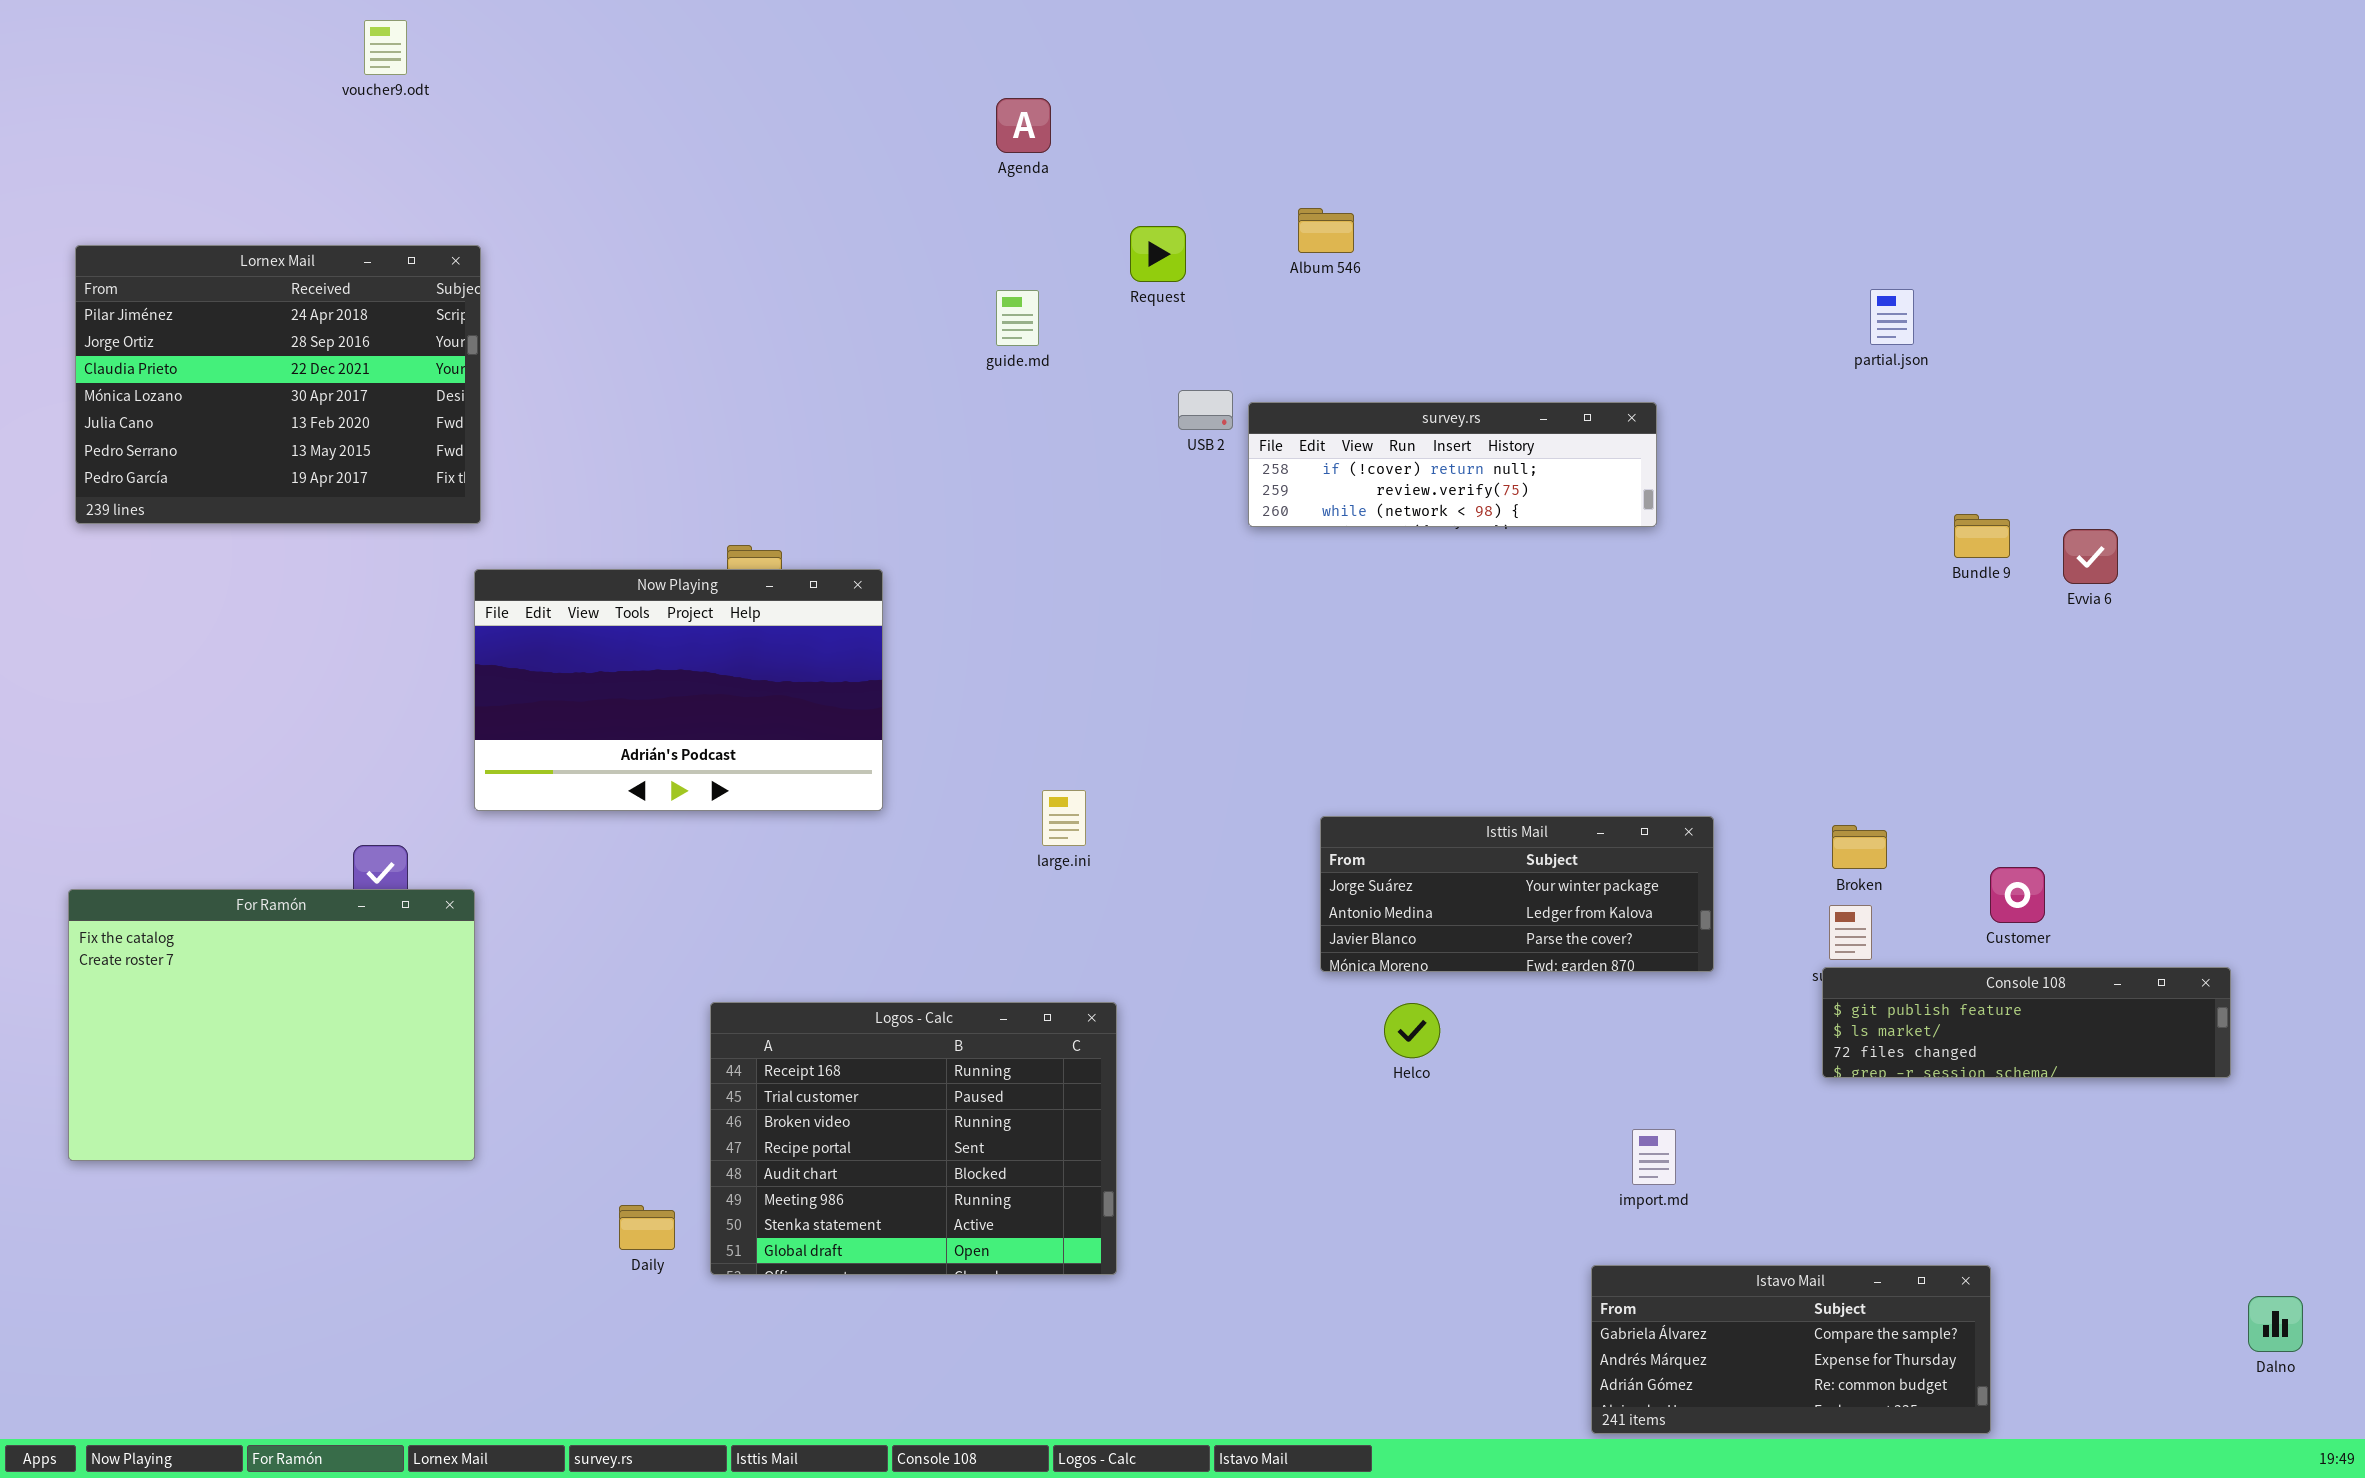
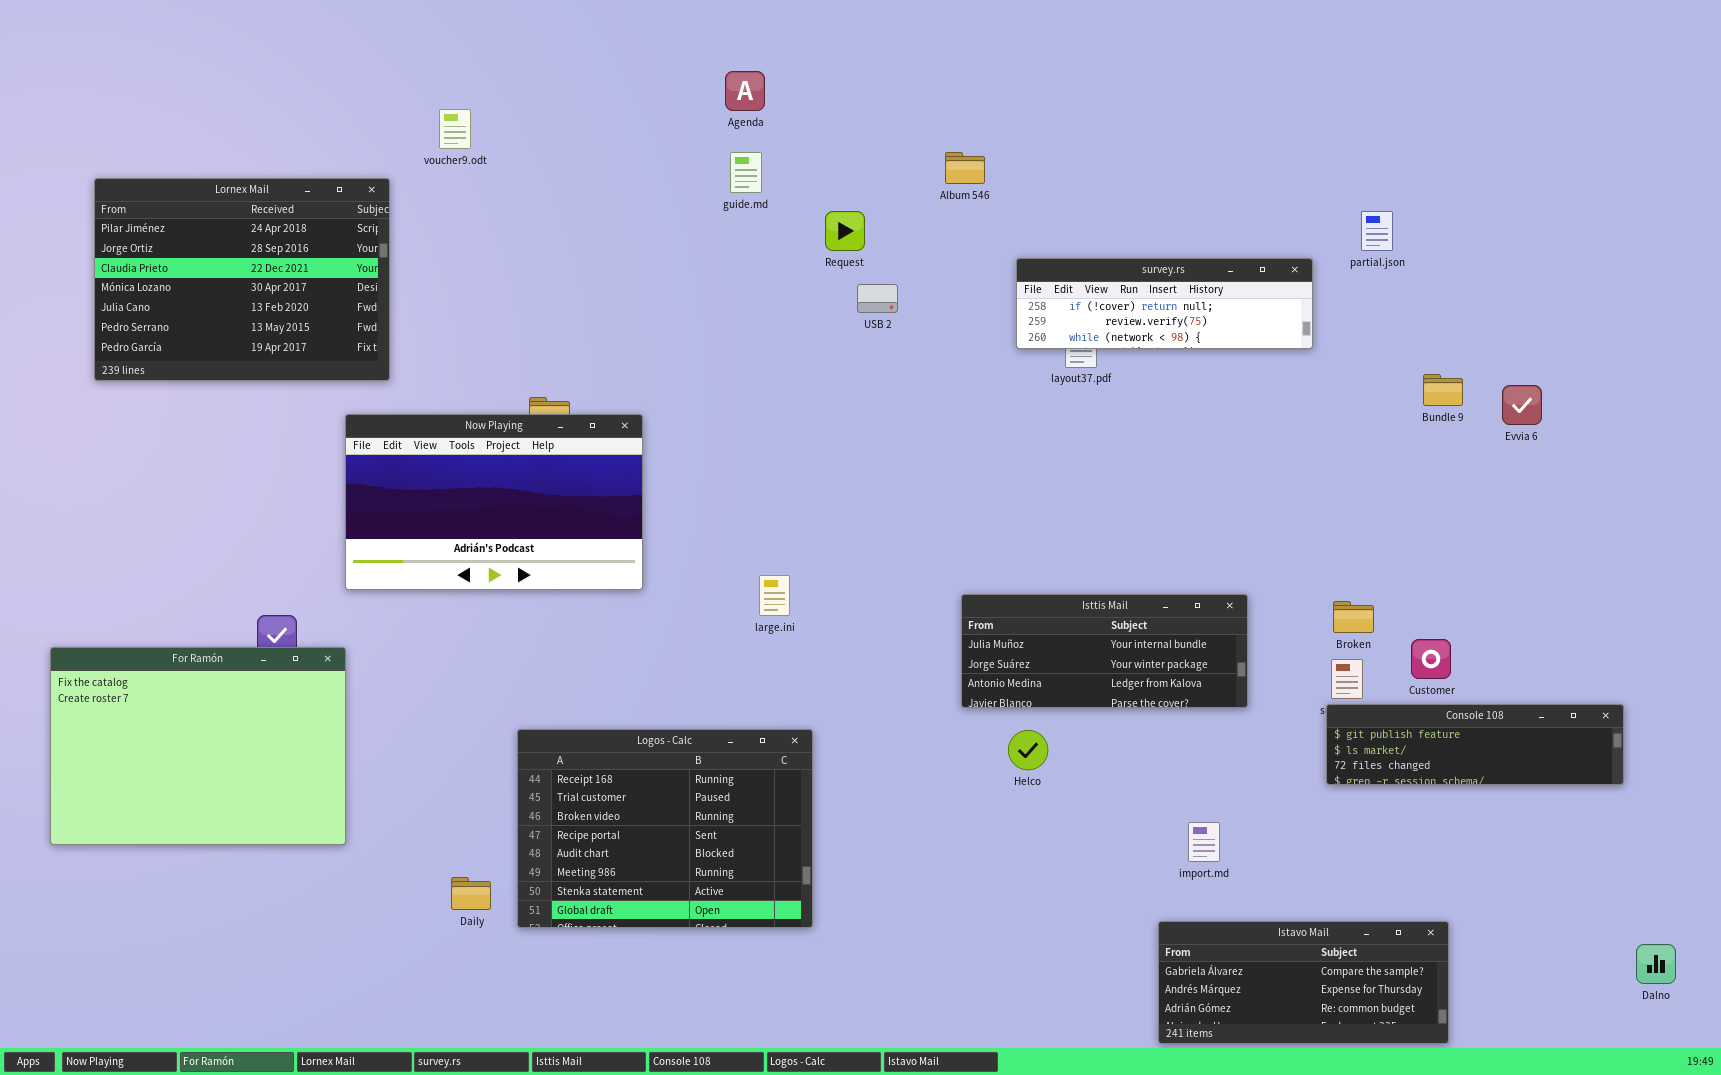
voucher9.odt: [364,20,407,75] -> [439,109,471,149], moved
Request: [1130,226,1186,282] -> [825,211,865,251], moved
Lornex Mail: [75,245,481,524] -> [94,178,390,381], moved
guide.md: [996,290,1039,346] -> [730,152,762,193], moved
survey.rs: [1248,402,1657,527] -> [1016,258,1313,349], moved
Isttis Mail: [1320,816,1714,972] -> [961,594,1248,708], scrolled up 1 row
Customer: [1990,867,2045,923] -> [1411,639,1451,679], moved

